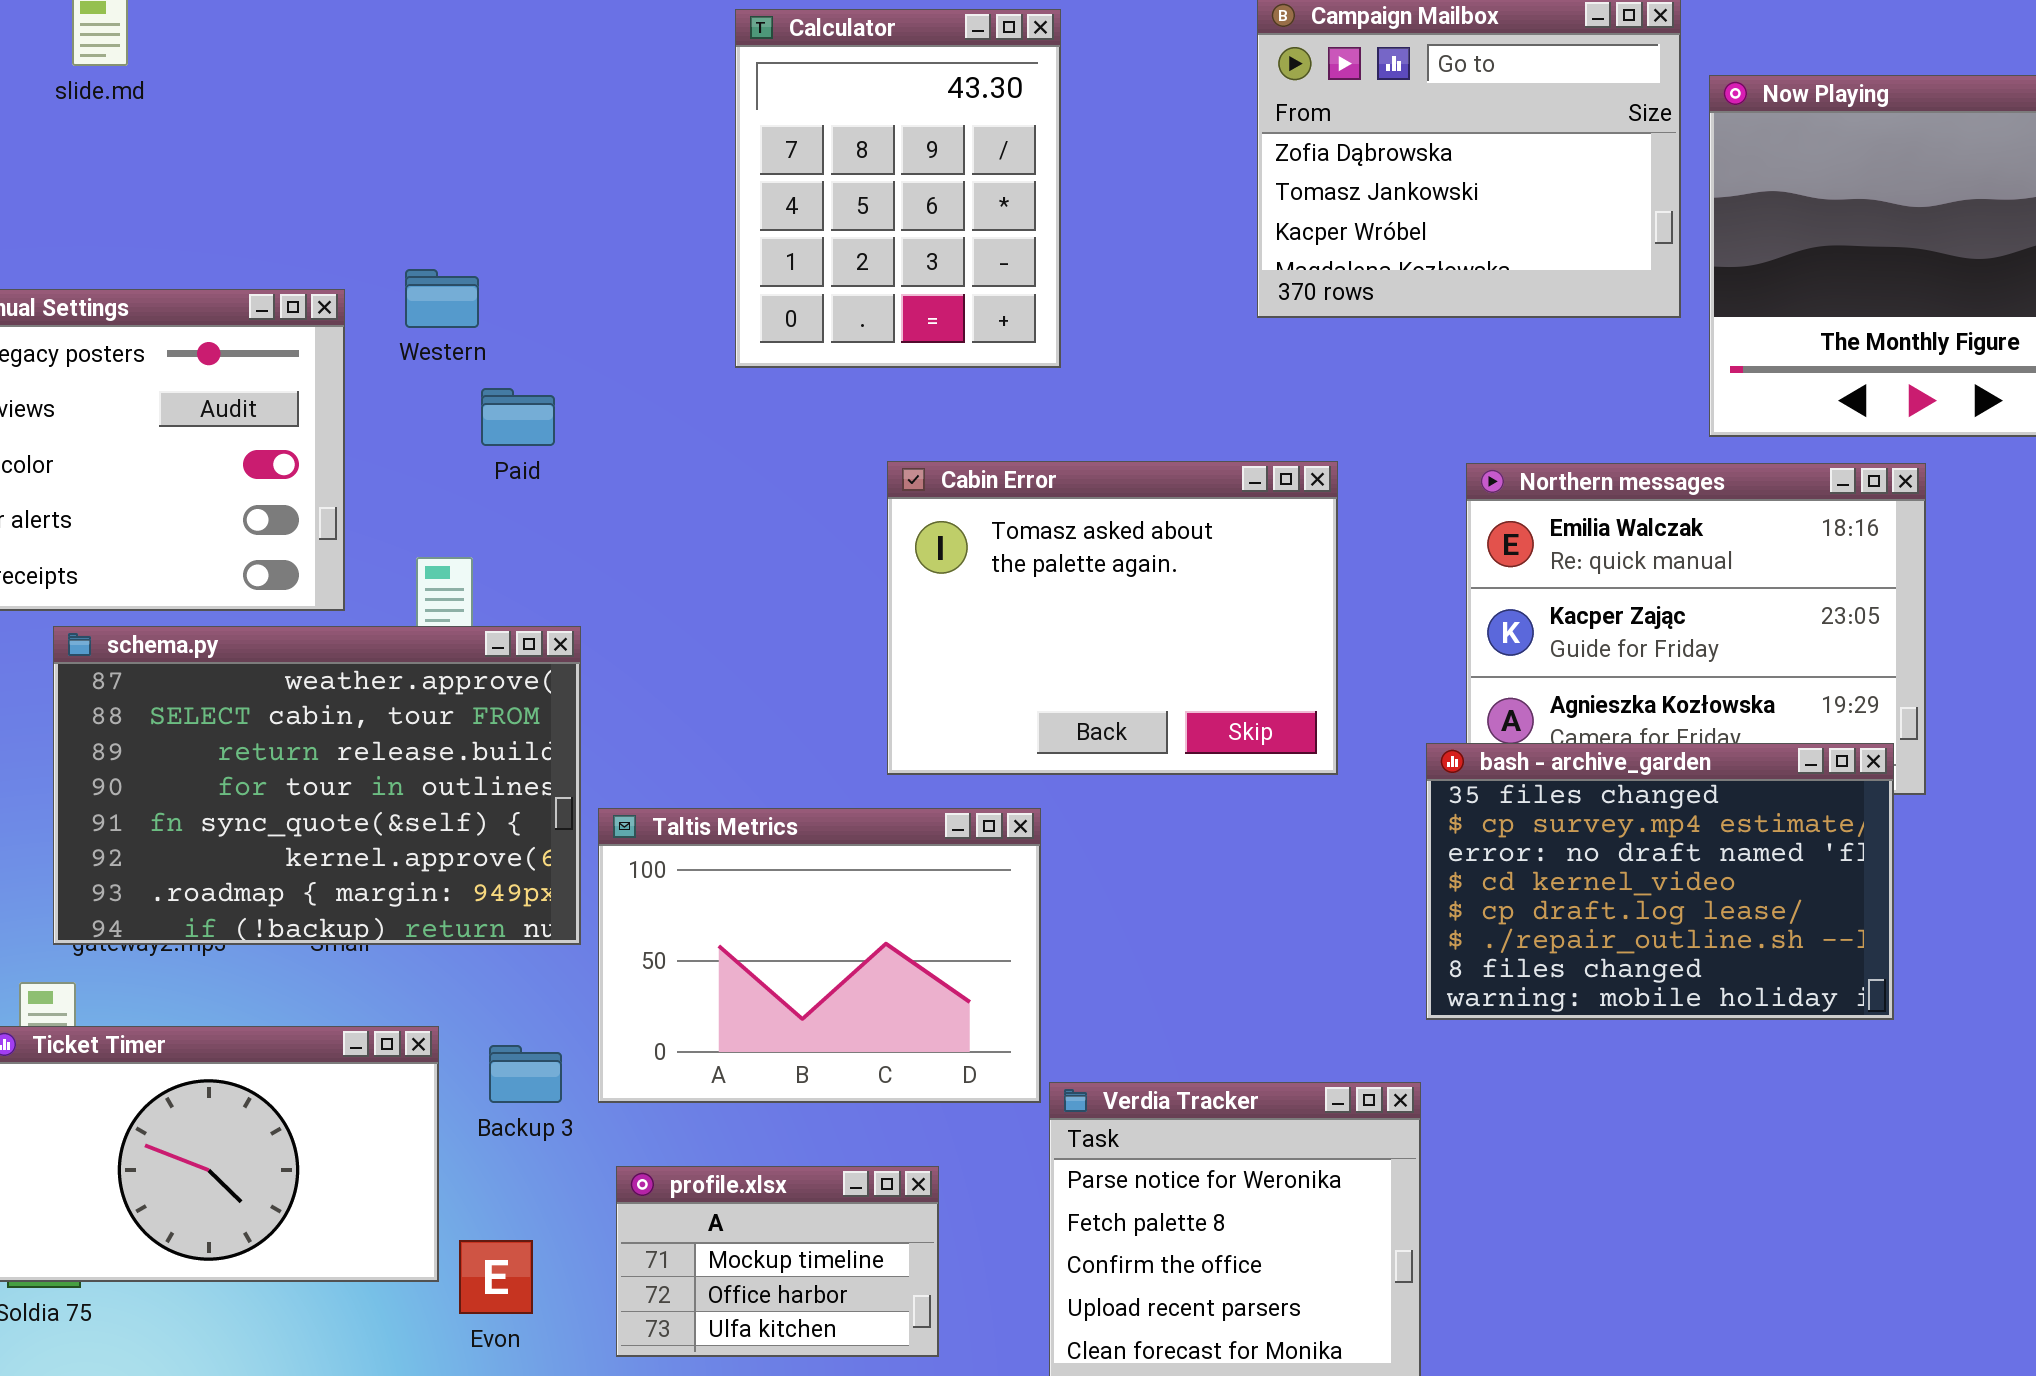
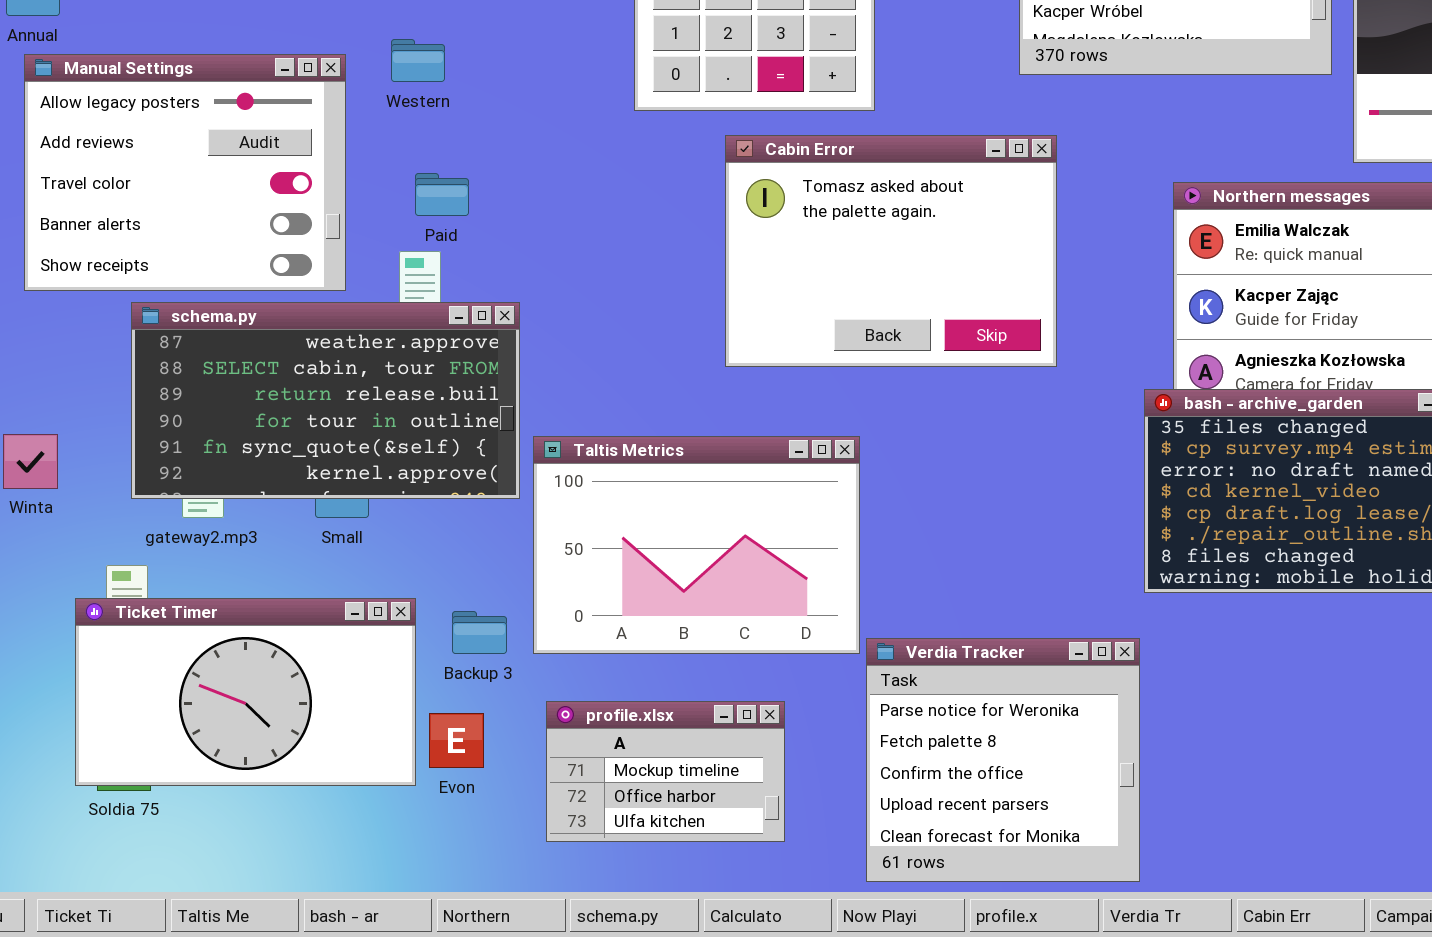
Paid: [481,388,555,446] -> [415,173,469,216], moved
Cabin Error: [887,461,1338,775] -> [725,135,1057,367], moved
schema.py: [53,626,581,945] -> [131,302,520,499], resized
Evon: [459,1240,533,1314] -> [429,713,484,768], moved

